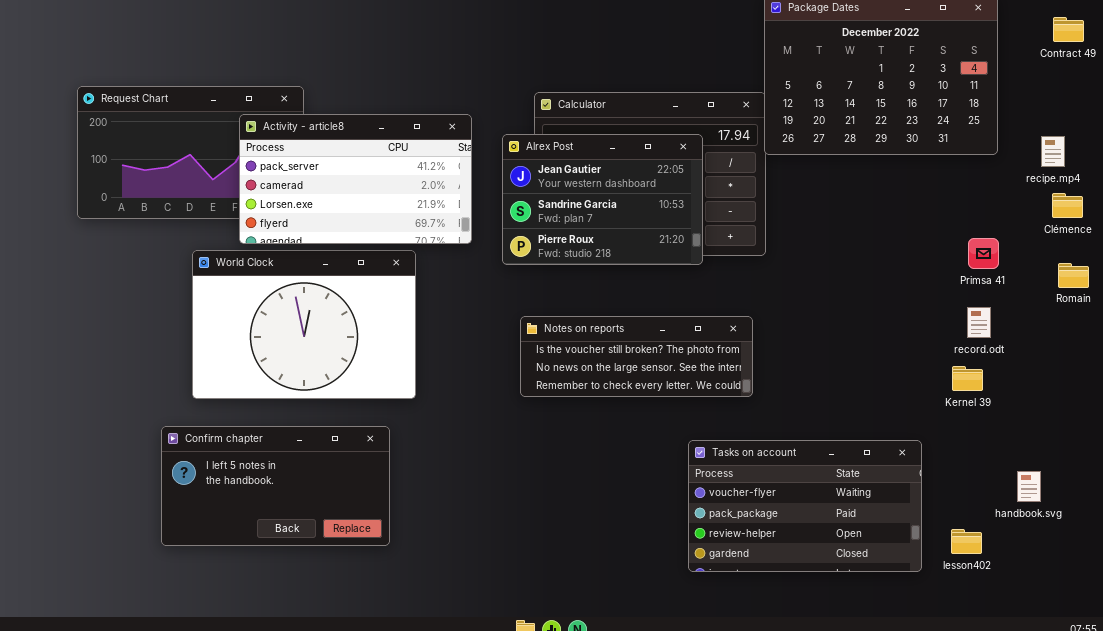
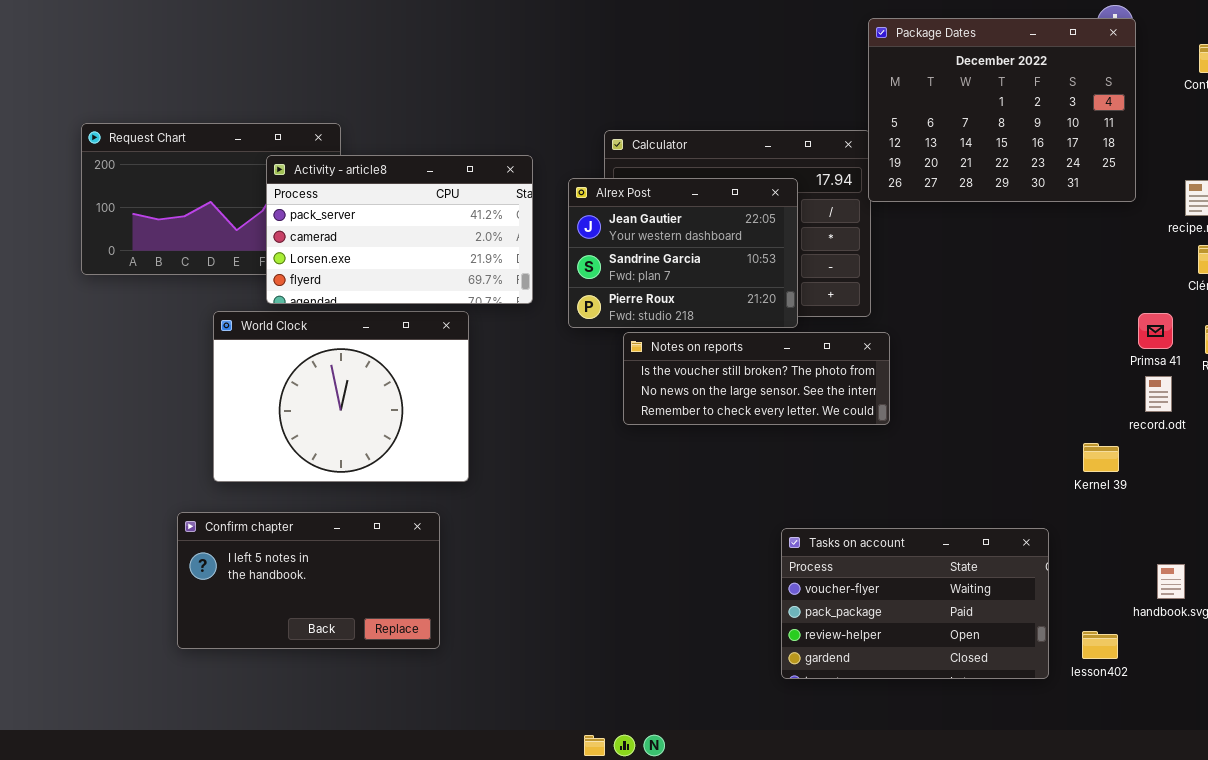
Primsa 41: [968,238,999,269] -> [1138,313,1173,349], moved
record.odt: [967,307,991,338] -> [1145,376,1172,412], moved
Notes on reports: [520,316,753,397] -> [623,332,890,425], moved

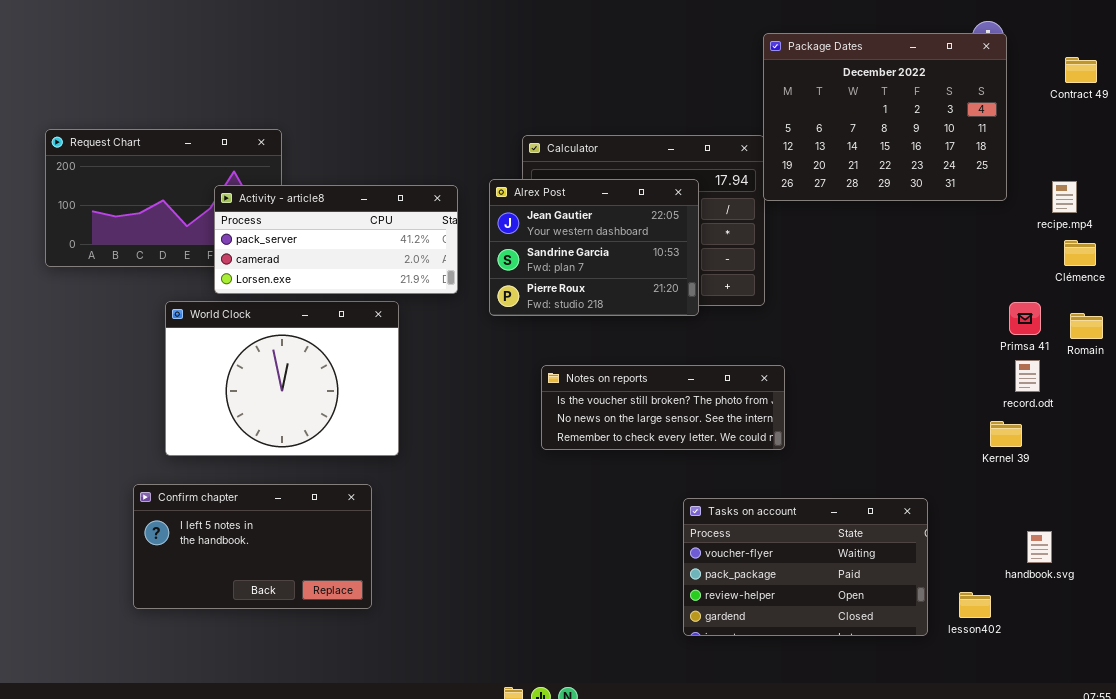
Activity - article8: [266,155,533,304] -> [214,185,458,294], resized
Notes on reports: [623,332,890,425] -> [541,365,785,450], moved
Kernel 39: [1083,443,1119,472] -> [990,421,1022,447], moved

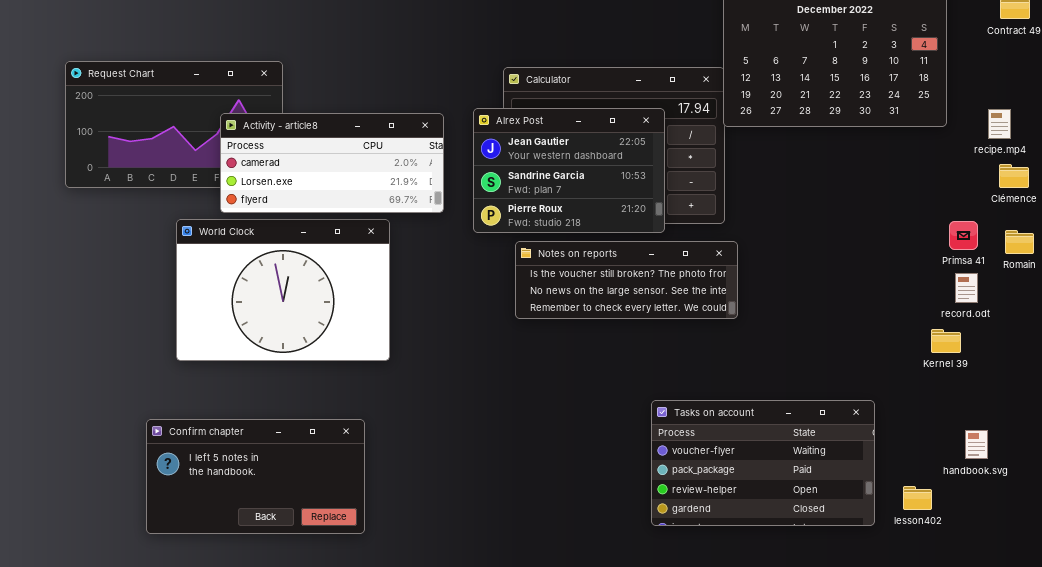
Activity - article8: [214,185,458,294] -> [220,113,444,213], scrolled down 1 row
Notes on reports: [541,365,785,450] -> [515,241,738,319], moved
Confirm chapter: [133,484,372,609] -> [146,419,365,534], moved

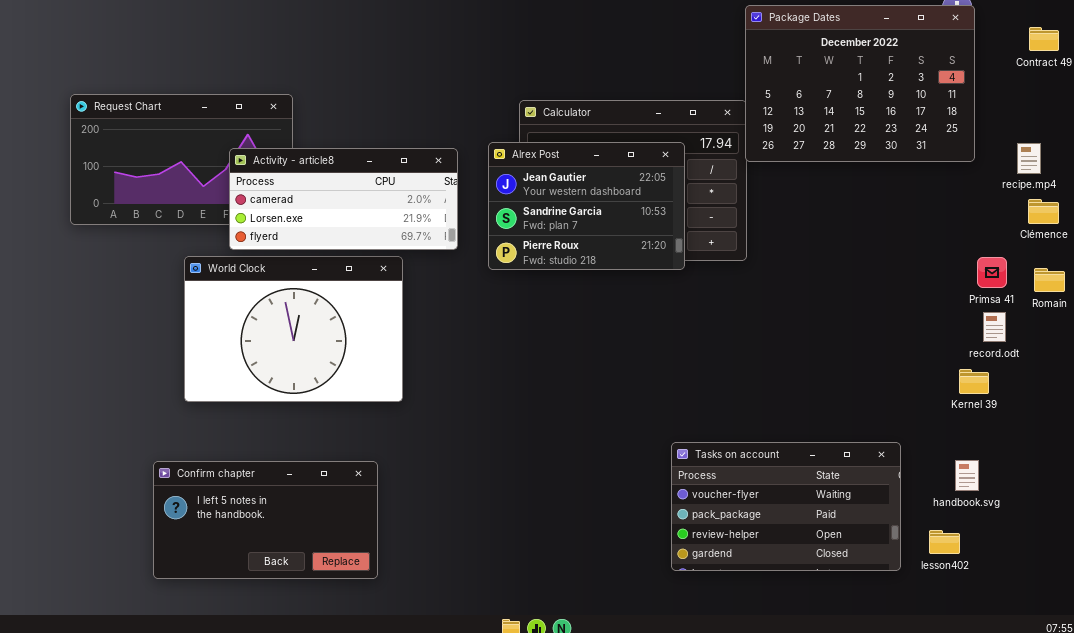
Notes on reports: [515,241,738,319] -> none, closed
handbook.svg: [965,430,988,459] -> [955,460,979,491], moved

